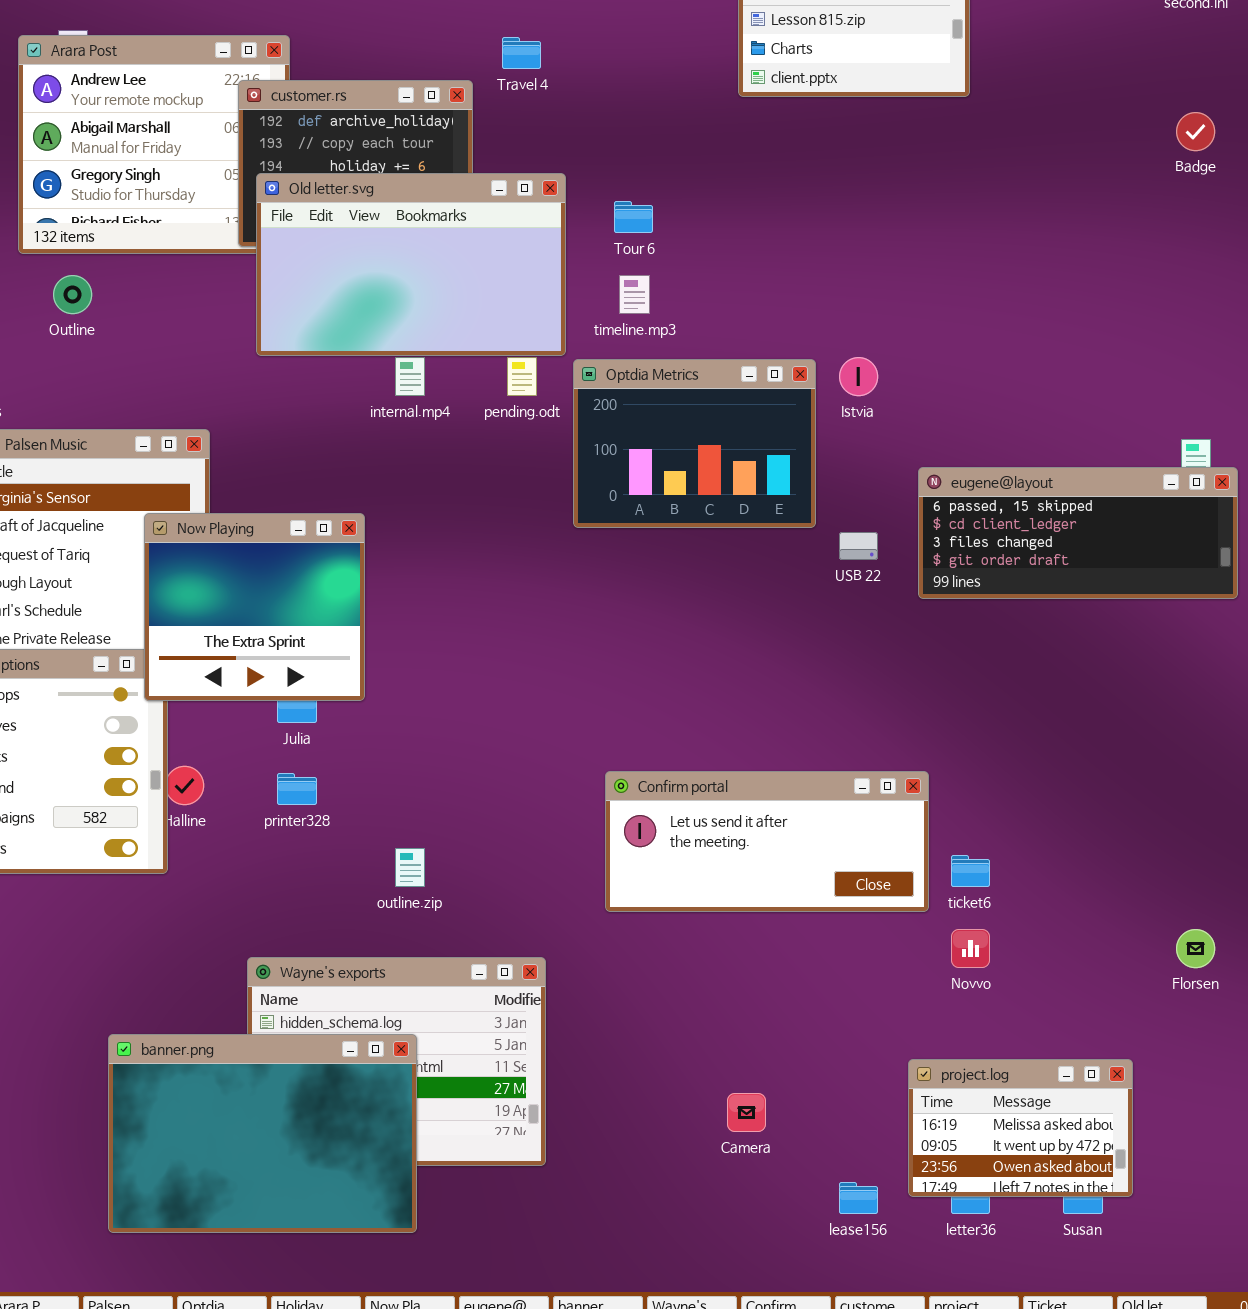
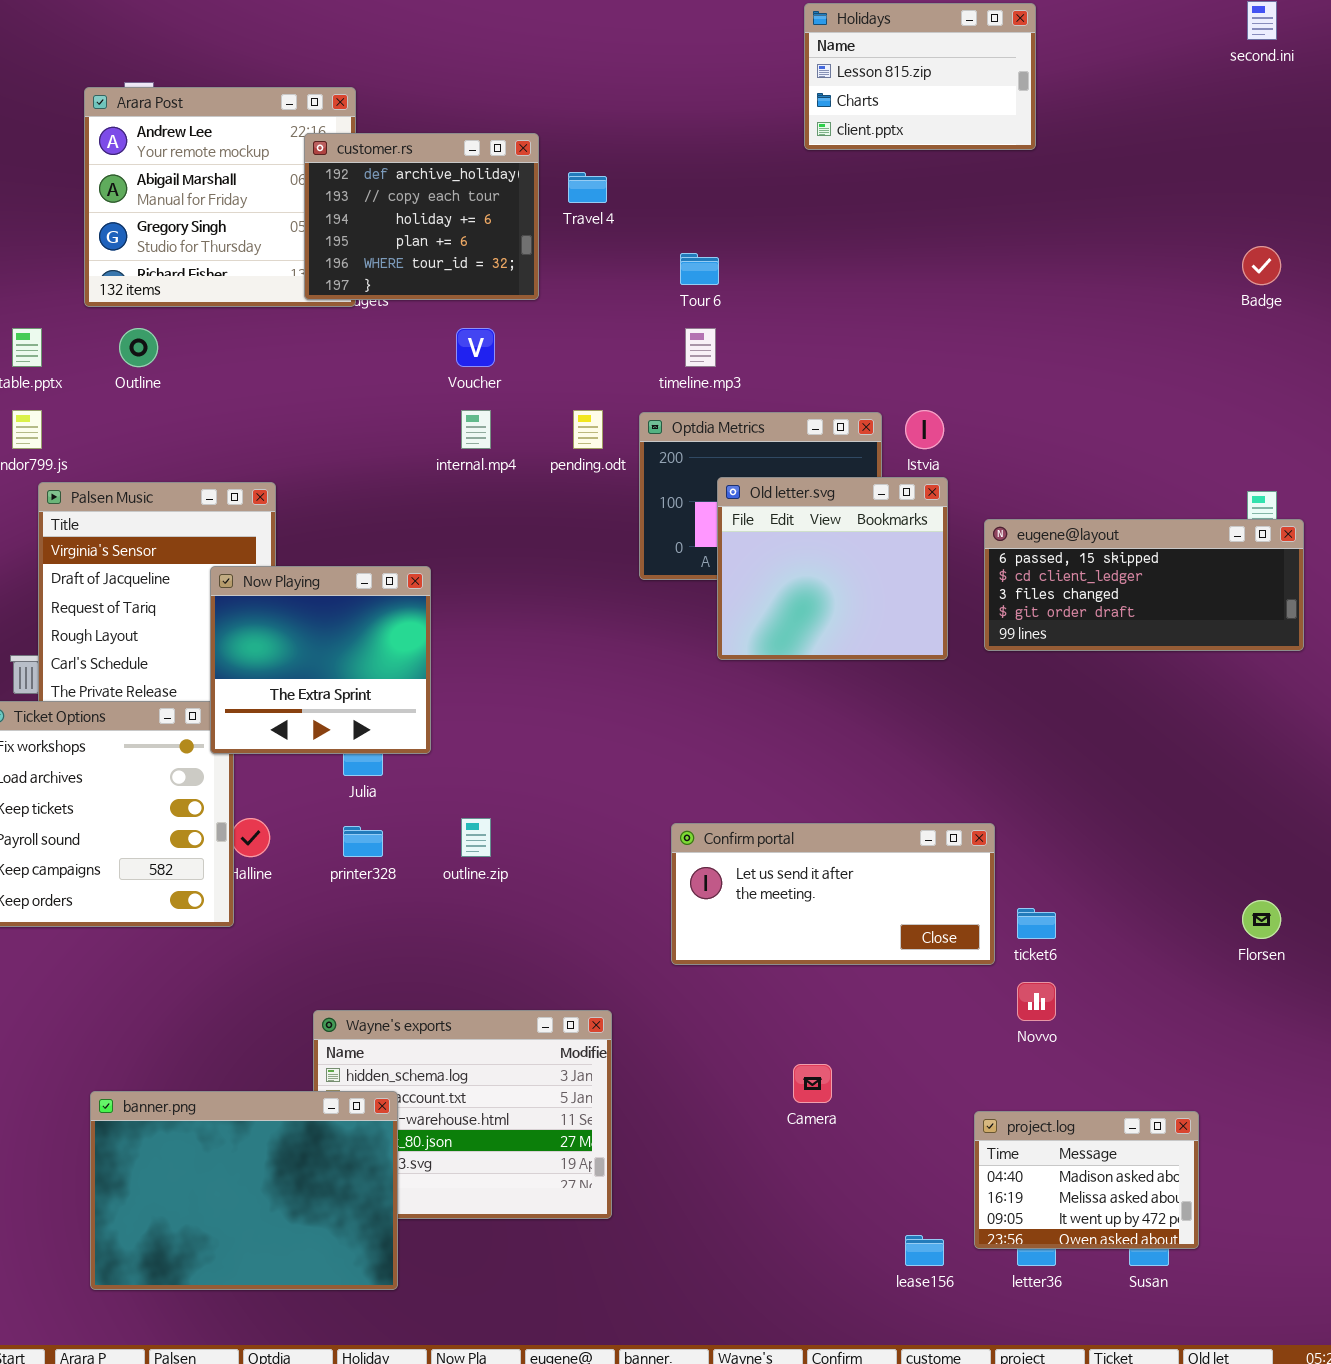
Travel 4: [502,37,541,69] -> [568,172,607,203], moved
Badge: [1176,112,1215,151] -> [1242,246,1281,285], moved
Old letter.svg: [256,173,566,356] -> [717,477,948,660], moved, resized
outline.zip: [395,848,425,887] -> [461,818,491,857], moved
Florsen: [1176,929,1215,968] -> [1242,900,1281,939], moved
banner.png: [108,1034,417,1233] -> [90,1091,398,1290], moved
project.log: [908,1059,1133,1197] -> [974,1111,1199,1249], scrolled up 1 row
Camera: [727,1093,766,1132] -> [793,1064,832,1103], moved

